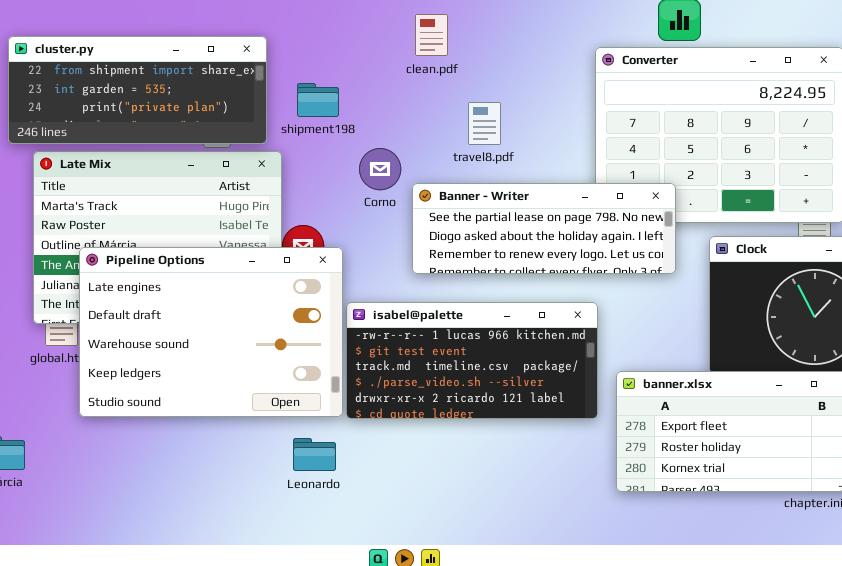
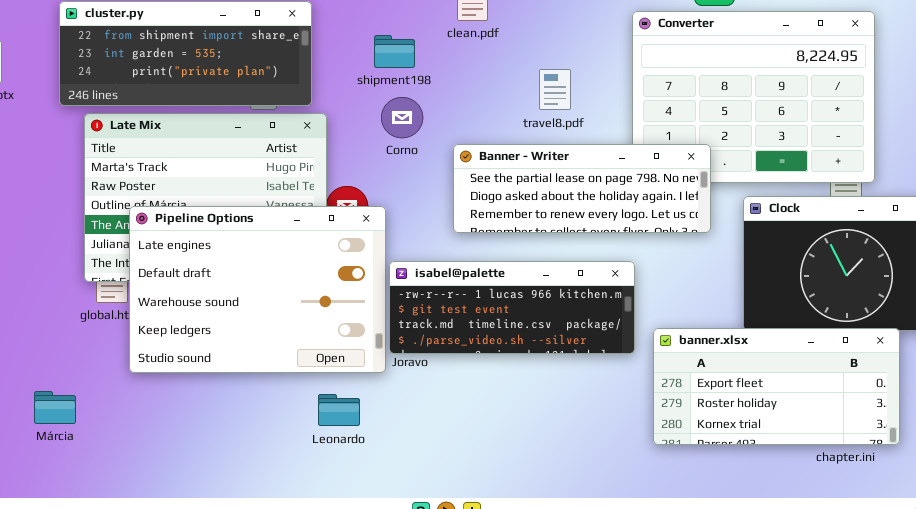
shipment198: [297,83,339,117] -> [374,35,415,68], moved
travel8.pdf: [468,102,501,145] -> [539,69,571,110], moved
Corno: [359,148,401,190] -> [381,97,423,138], moved
isabel@palette: [346,302,598,419] -> [389,261,635,354], resized
Leonardo: [293,438,336,471] -> [318,394,360,426], moved

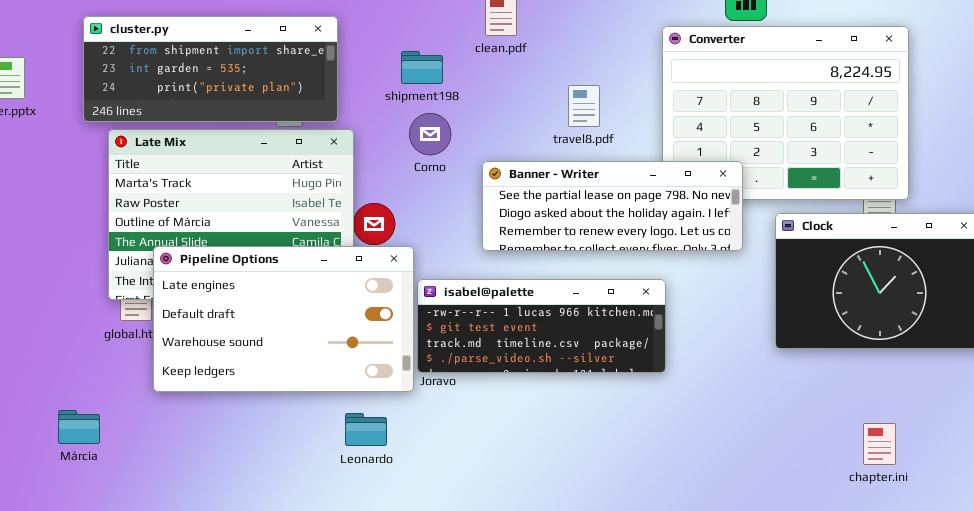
Pipeline Options: [129,206,386,373] -> [153,246,414,392], resized
banner.xlsx: [653,328,900,445] -> none, closed

